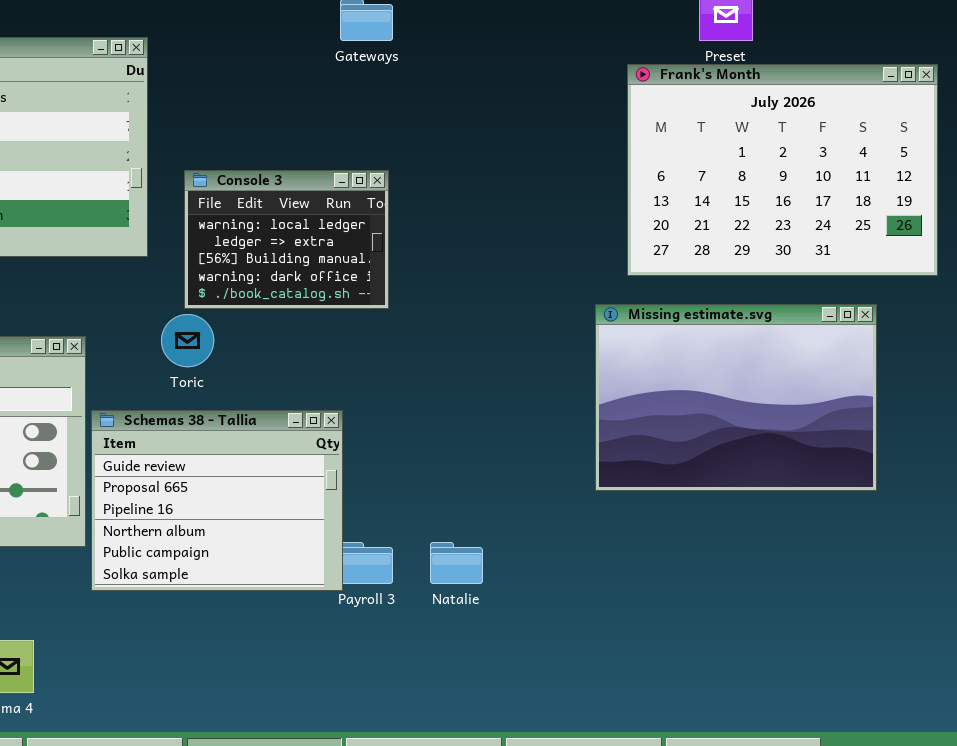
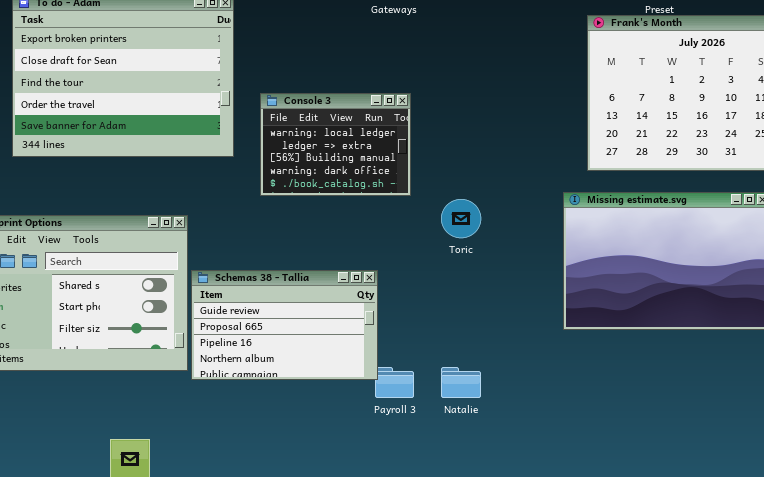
Toric: [161,314,214,367] -> [441,199,481,238], moved
Schemas 38 - Tallia: [91,410,343,591] -> [191,270,378,380], resized

